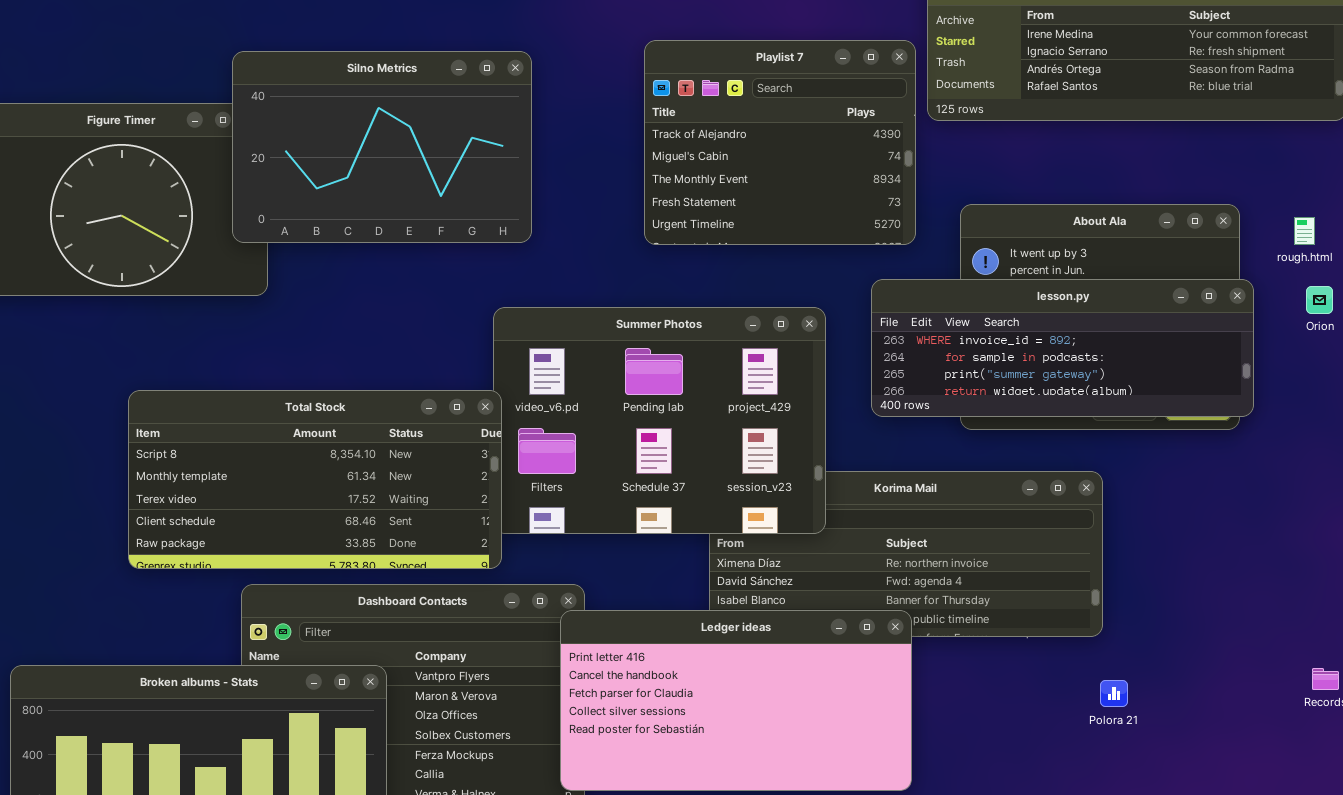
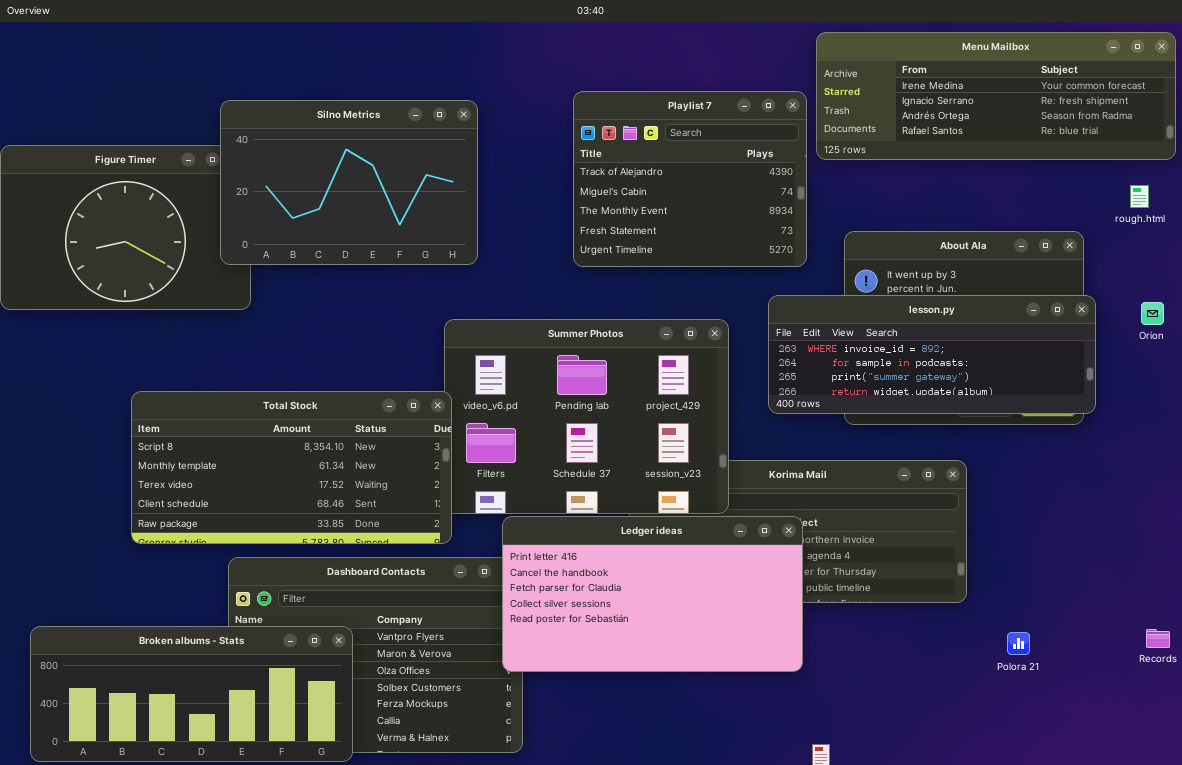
rough.html: [1294,217,1315,245] -> [1130,185,1149,208], moved
Ledger ideas: [560,610,912,791] -> [502,516,803,672], moved
Polora 21: [1100,680,1128,707] -> [1007,632,1030,655], moved

